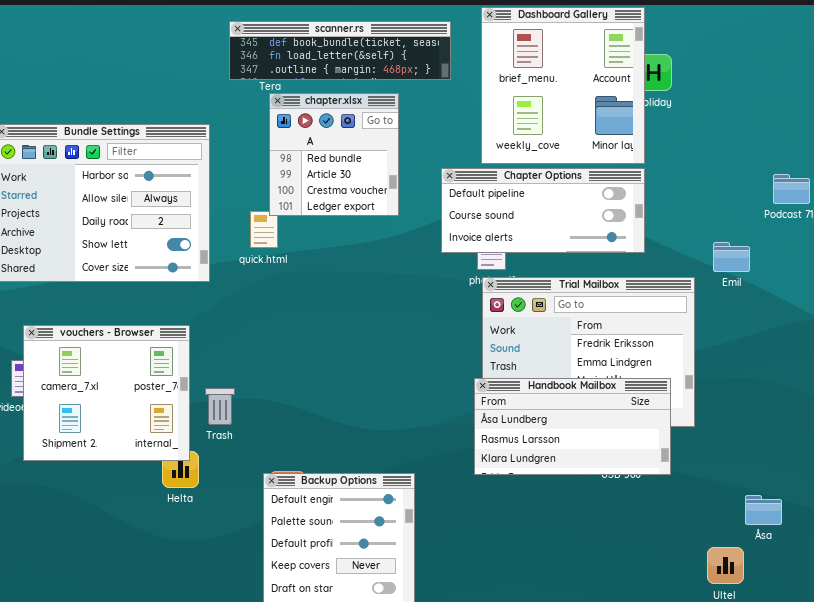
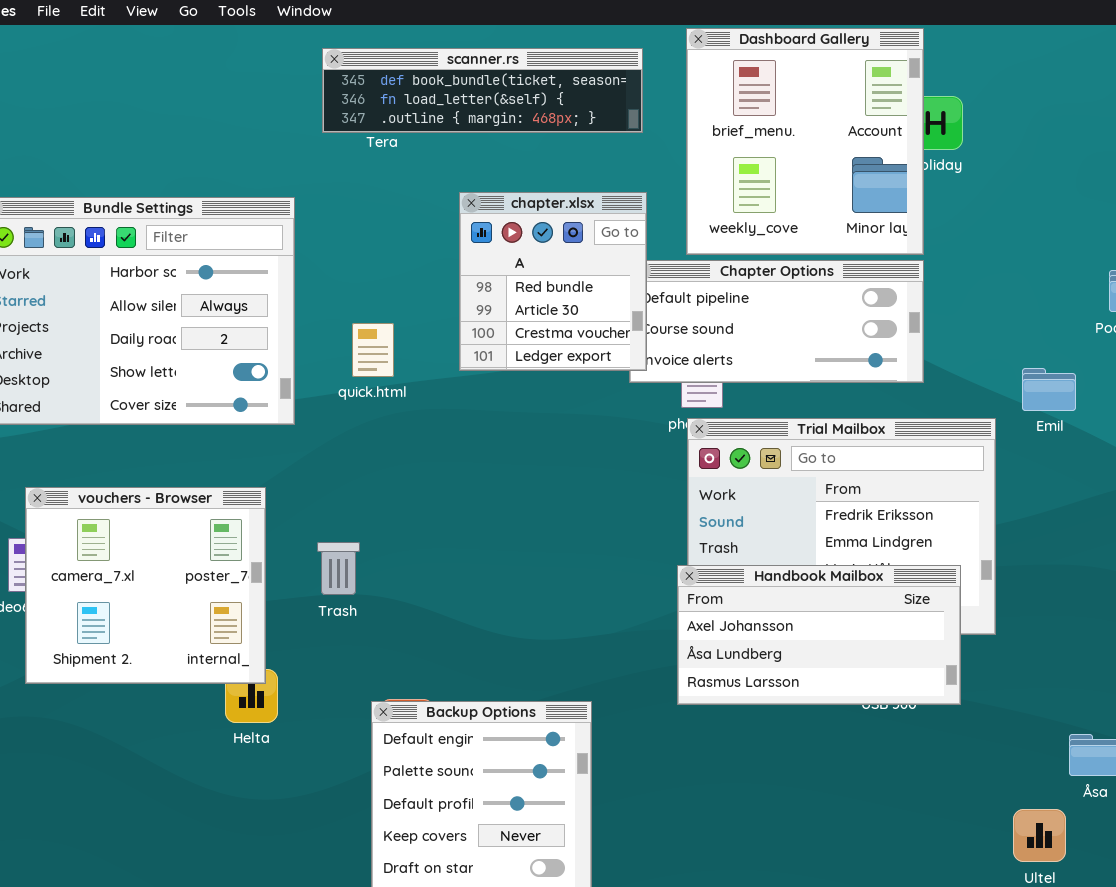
chapter.xlsx: [269,93,399,216] -> [459,192,647,371], moved
Handbook Mailbox: [474,378,671,475] -> [677,565,961,705], scrolled up 1 row
Trash: [205,388,235,425] -> [317,542,360,595], moved

